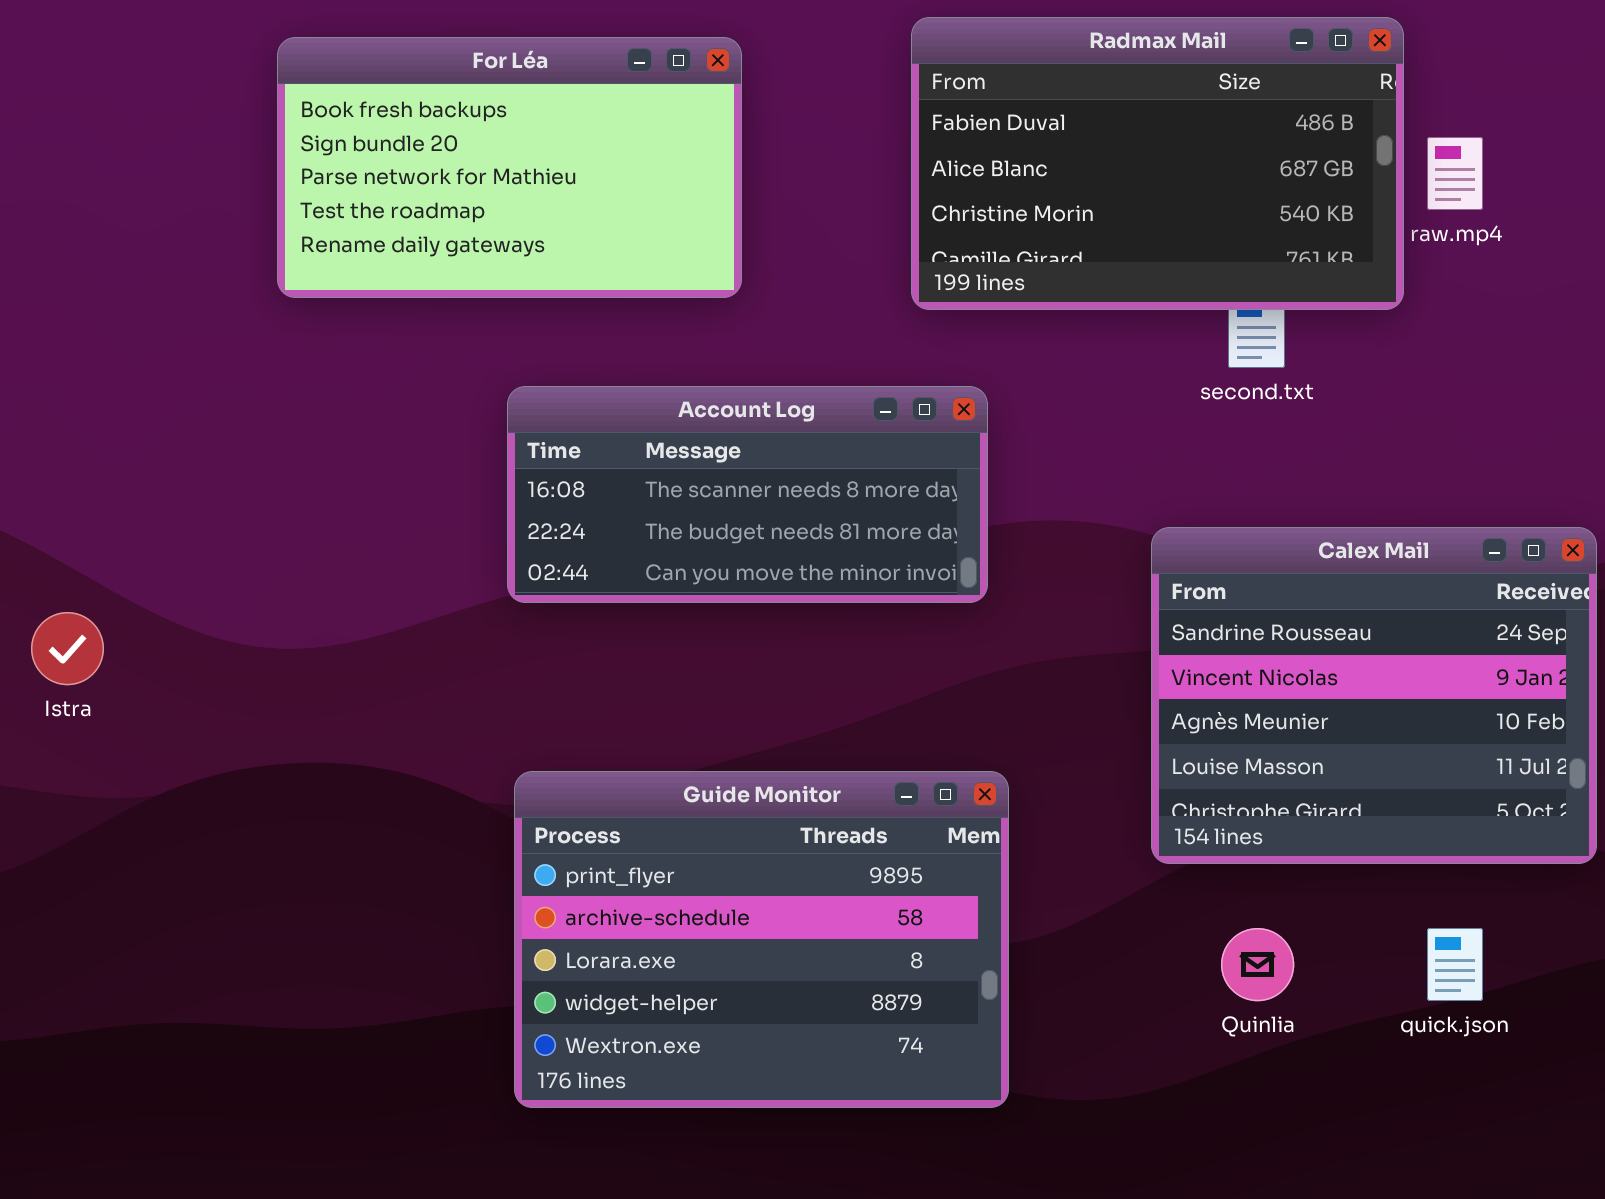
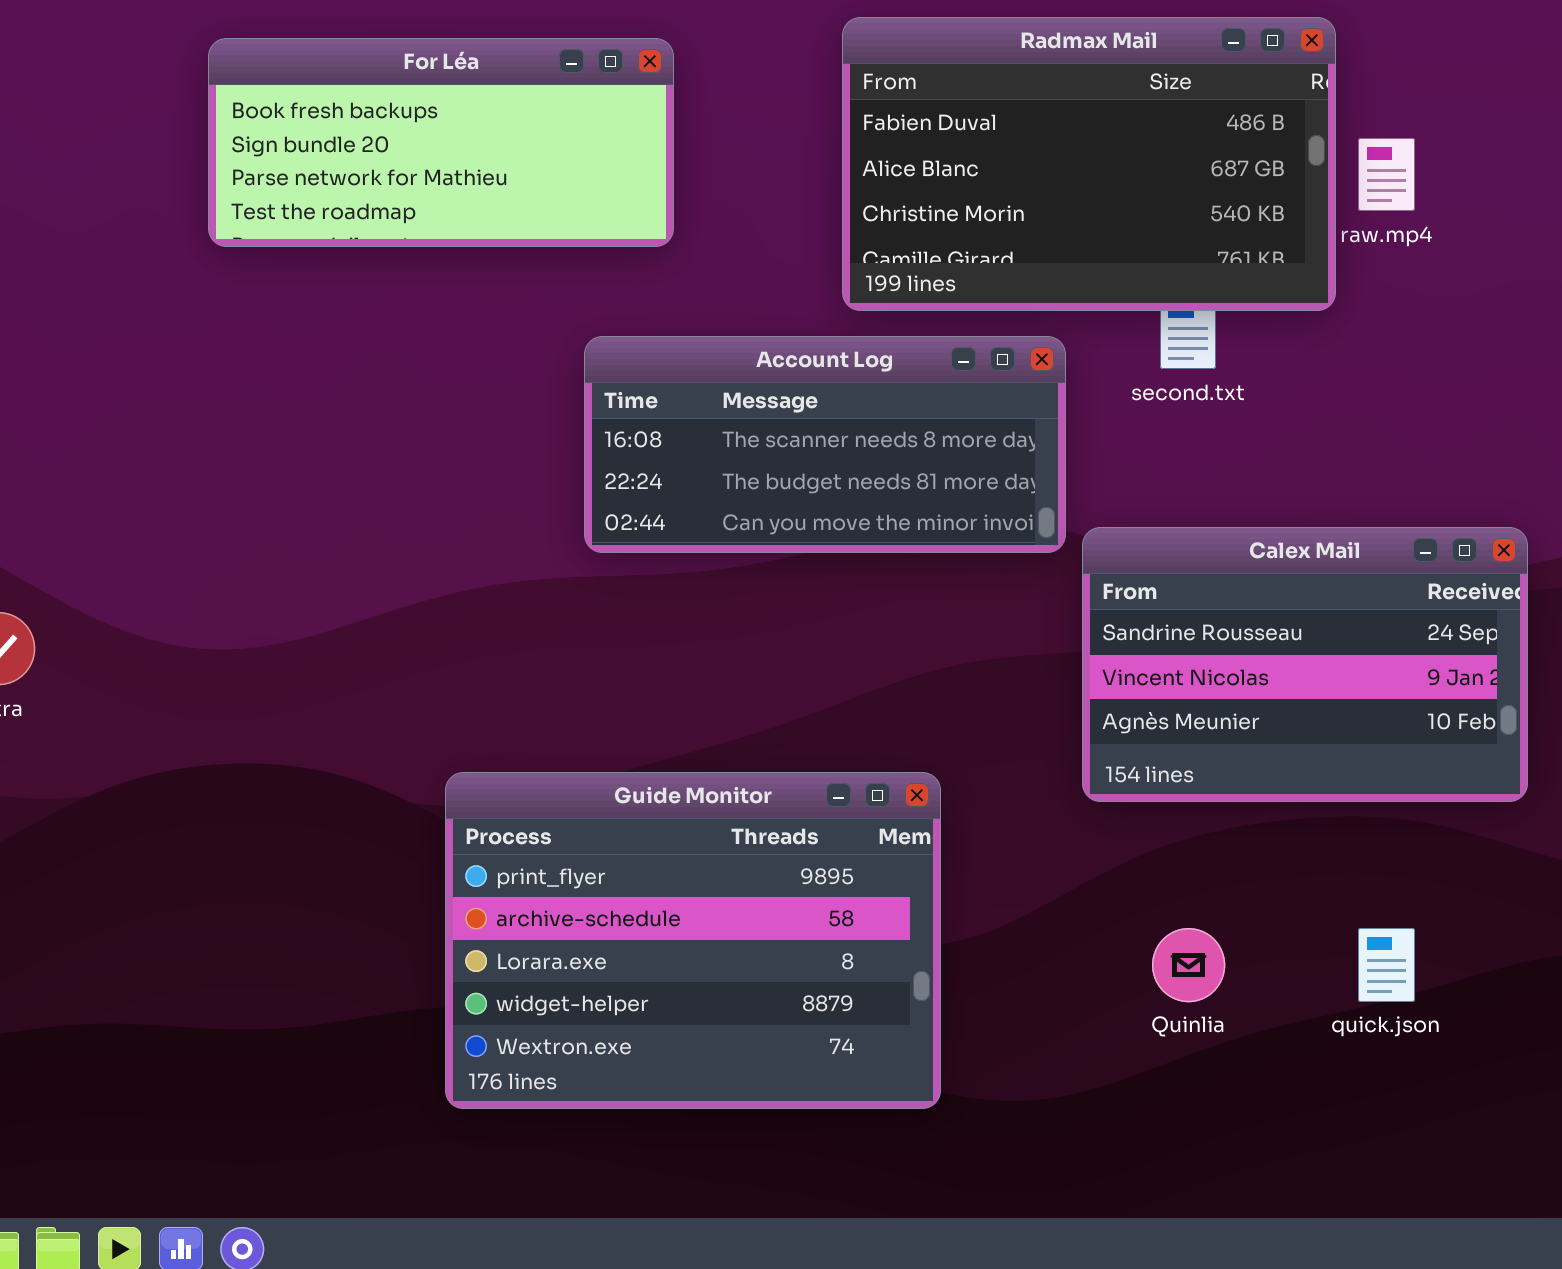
For Léa: [277,37,742,298] -> [208,38,674,247], resized
Account Log: [507,386,988,603] -> [584,336,1066,553], moved
Calex Mail: [1151,527,1597,864] -> [1082,527,1528,802], resized

